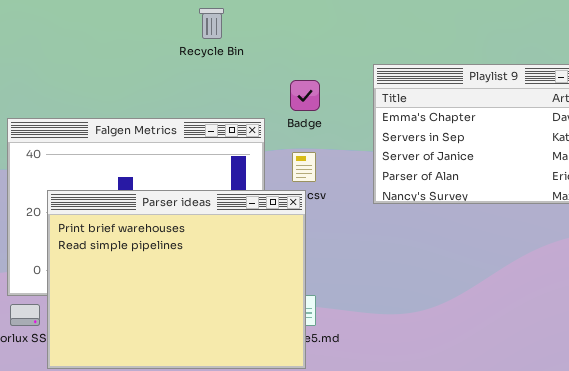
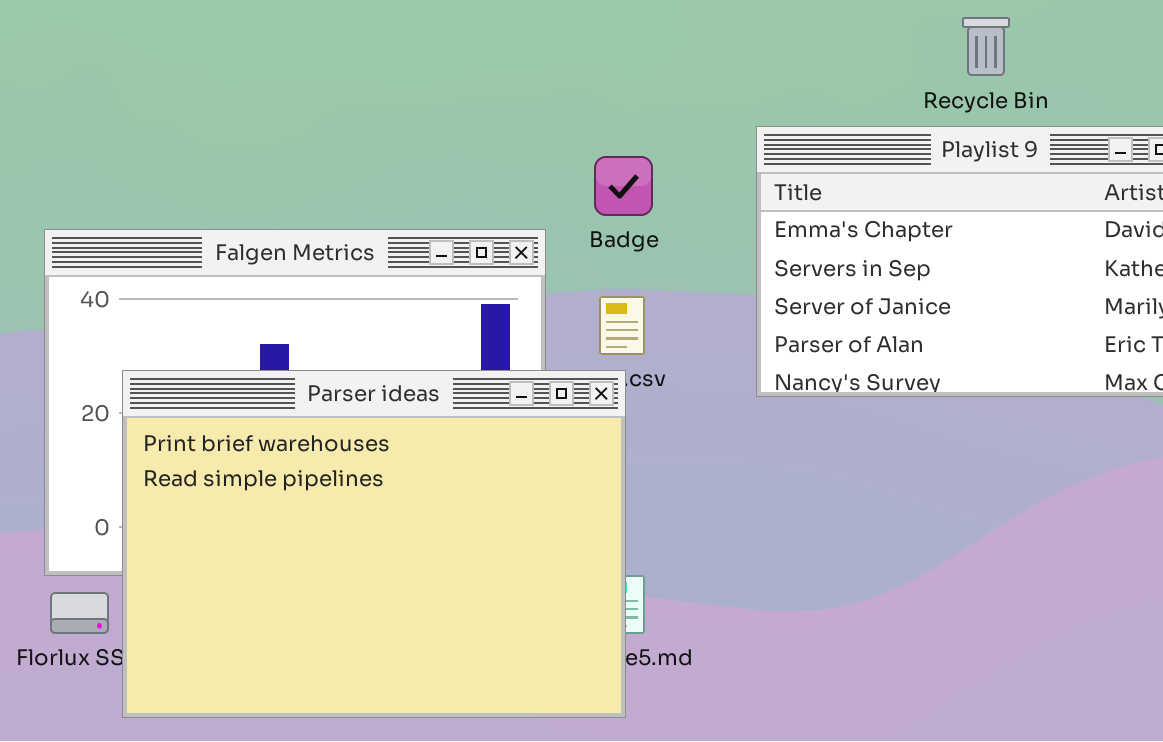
Recycle Bin: [199,8,224,39] -> [962,17,1010,76], moved

